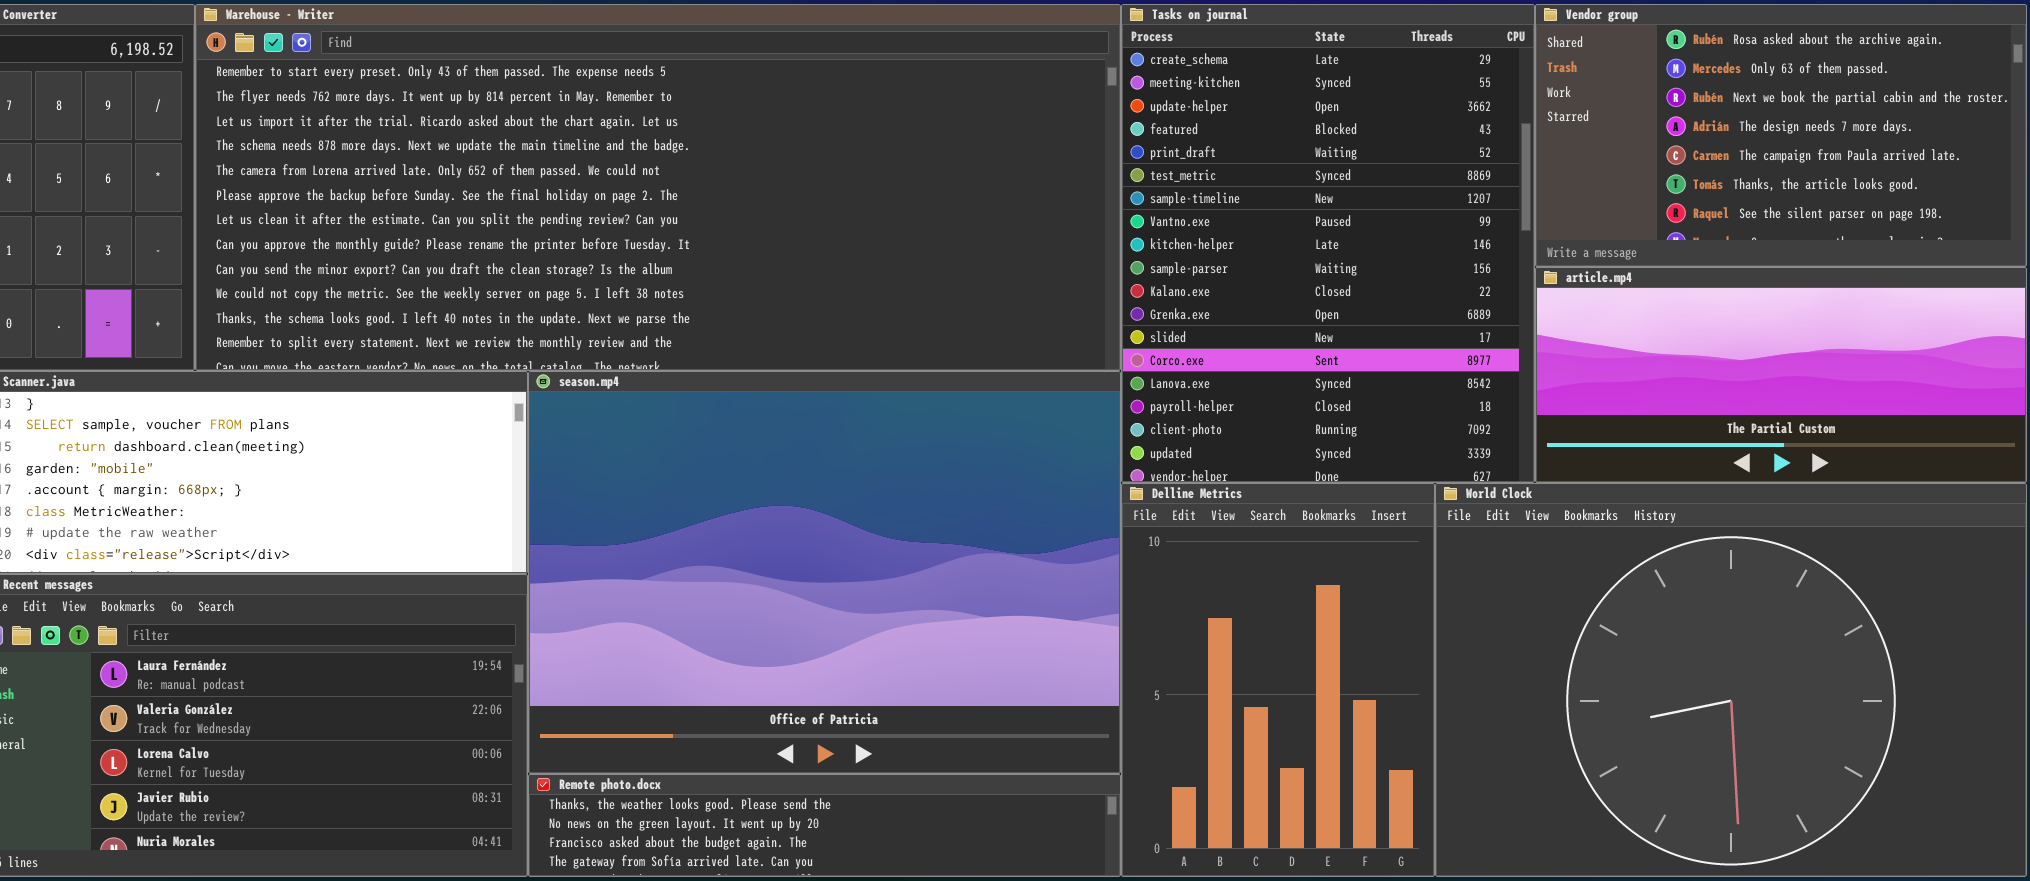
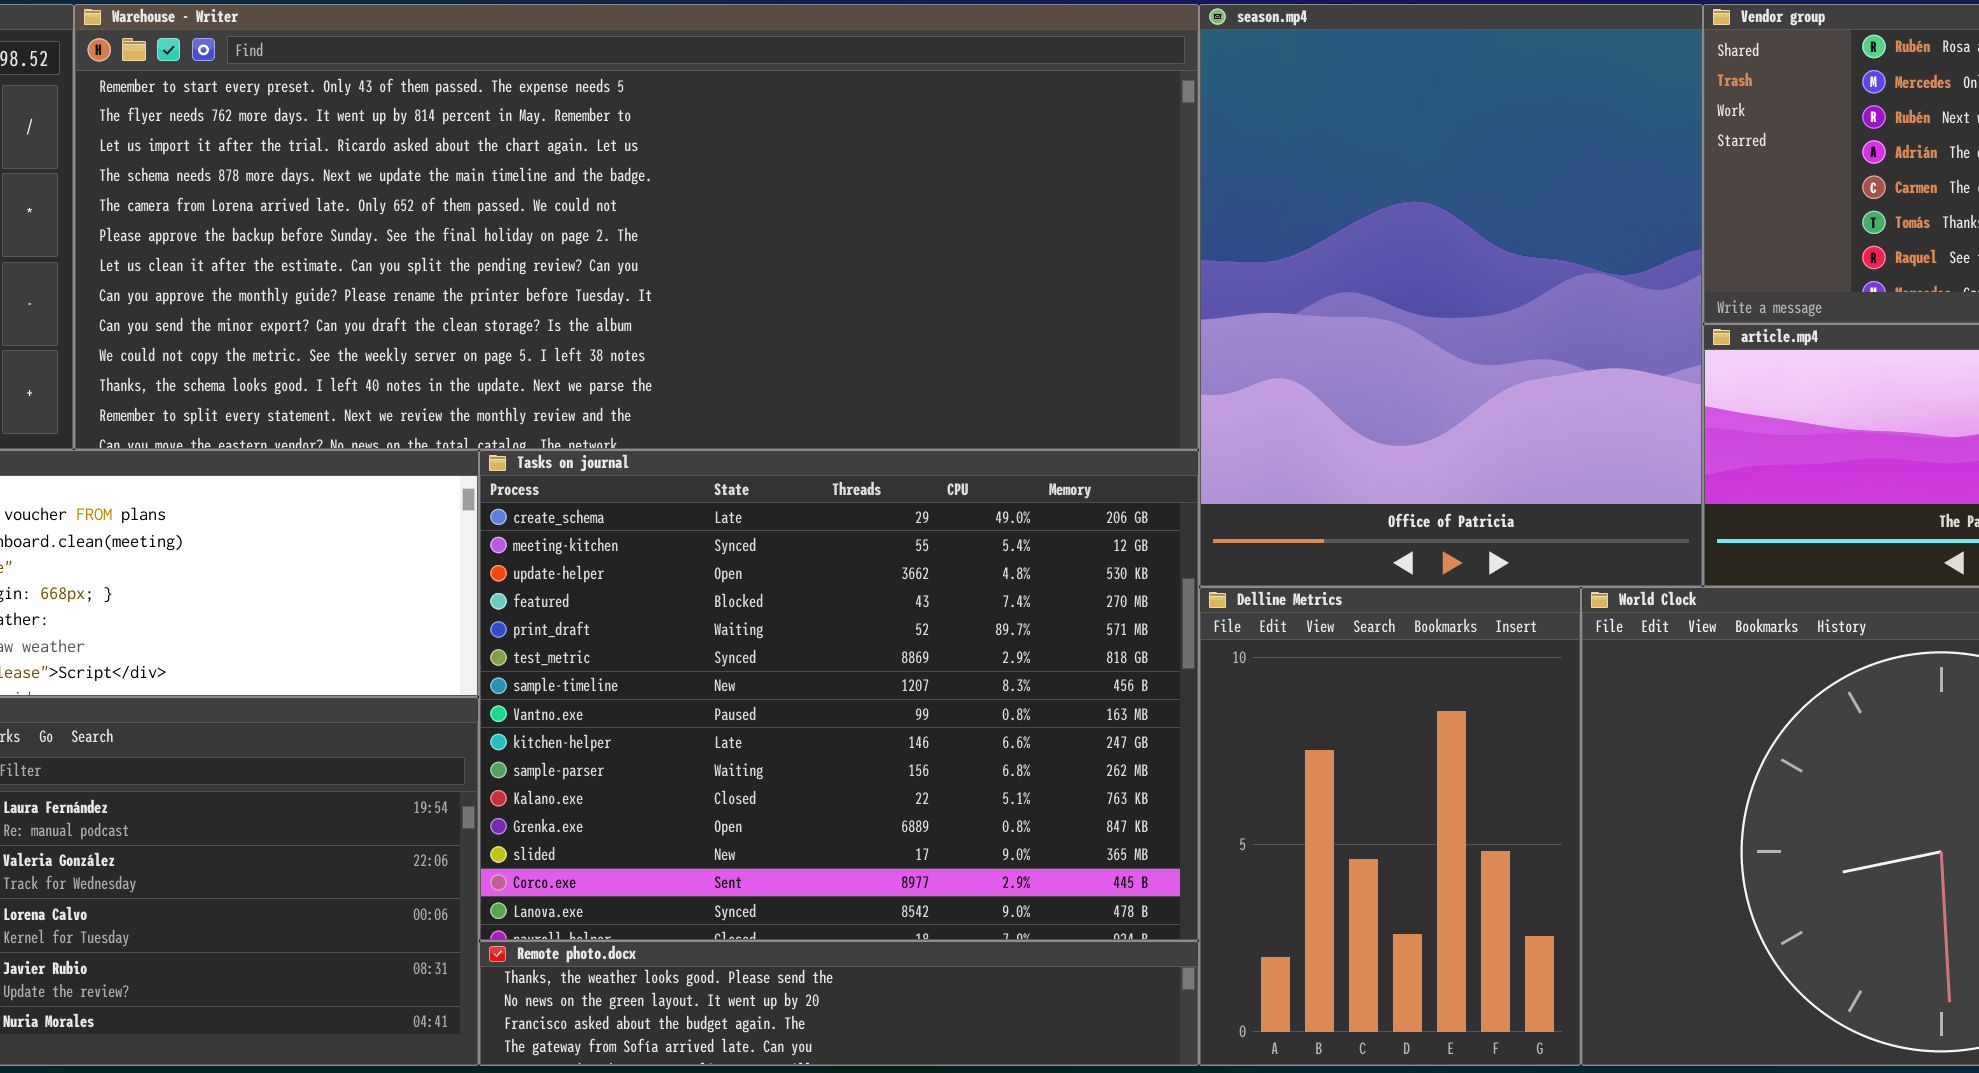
Tasks on journal: [1121,4,1535,483] -> [479,450,1199,941], moved, resized
season.mp4: [528,371,1121,774] -> [1199,4,1703,587], moved, resized

